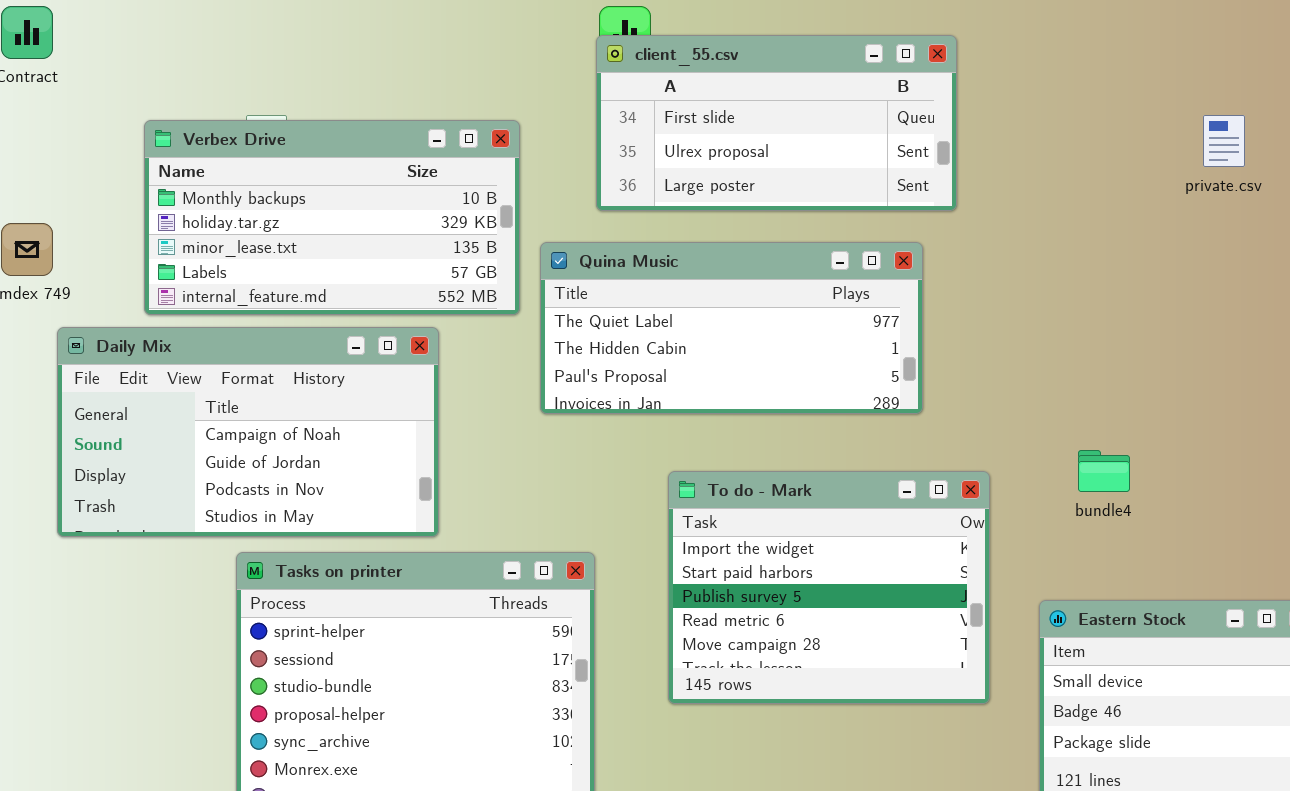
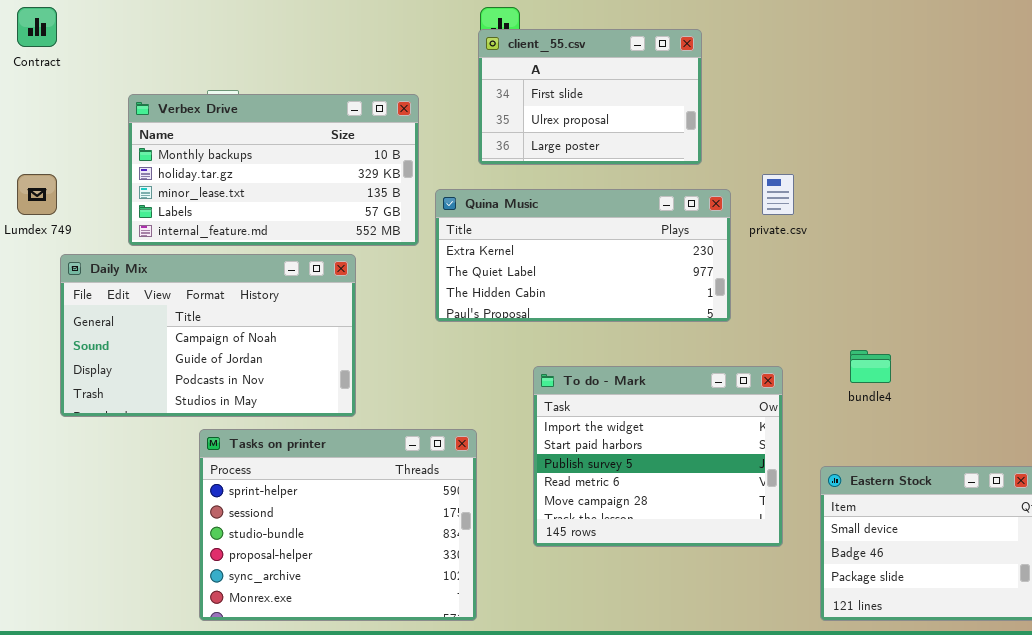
client_55.csv: [596,35,957,211] -> [478,29,702,165], resized
private.csv: [1203,115,1245,167] -> [762,174,794,215], moved
Quina Music: [540,242,923,414] -> [435,189,731,322], scrolled up 1 row

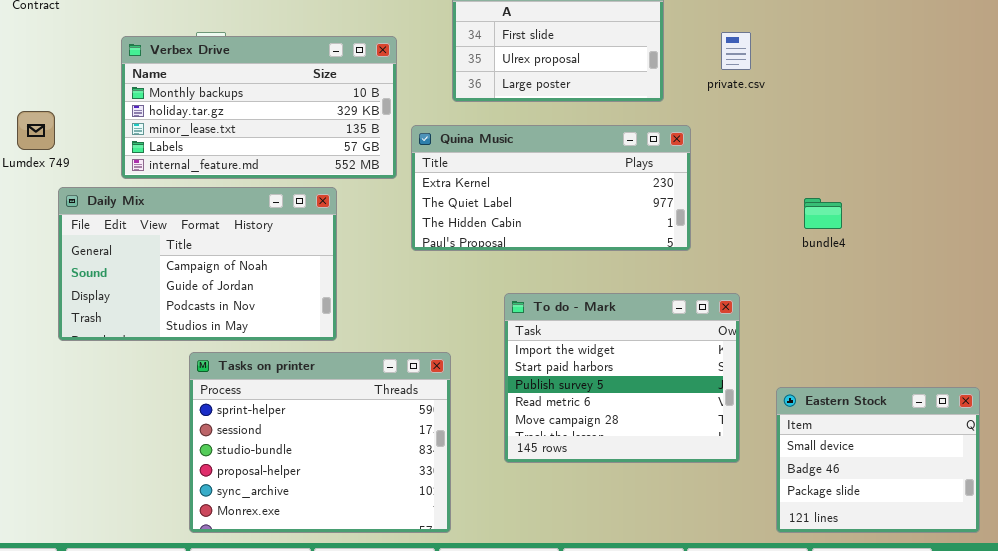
private.csv: [762,174,794,215] -> [721,32,751,70], moved
bundle4: [850,350,891,383] -> [804,198,842,229], moved

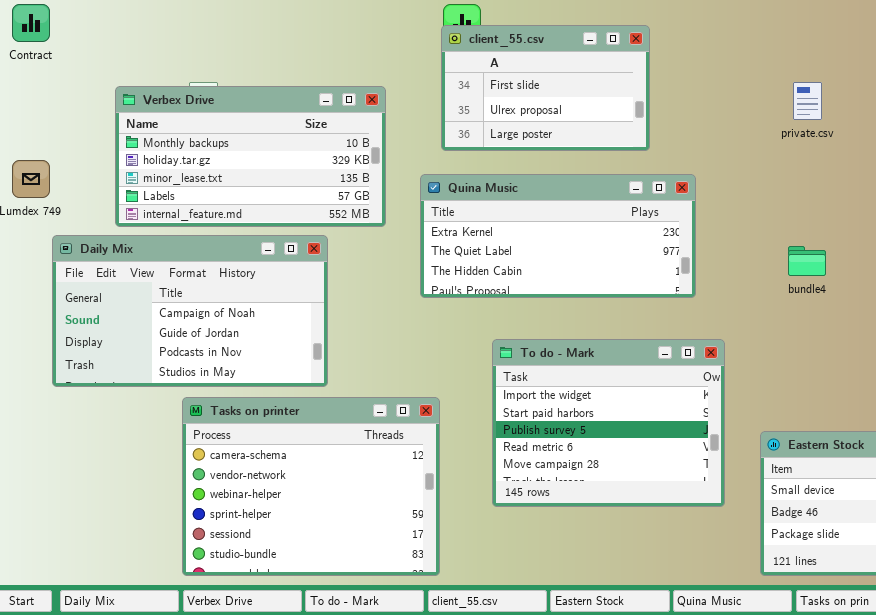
private.csv: [721,32,751,70] -> [793,82,822,120], moved
Quina Music: [411,125,691,251] -> [420,174,696,298], moved
Tasks on printer: [189,352,451,533] -> [182,397,440,576], scrolled up 3 rows

